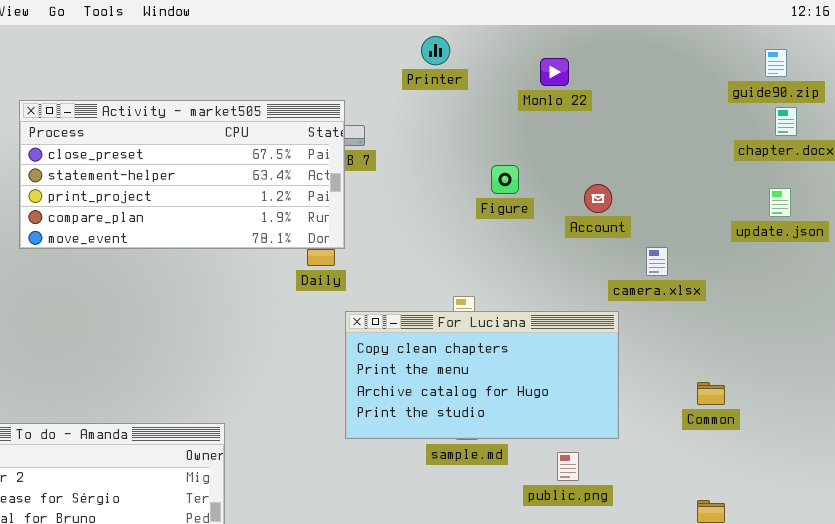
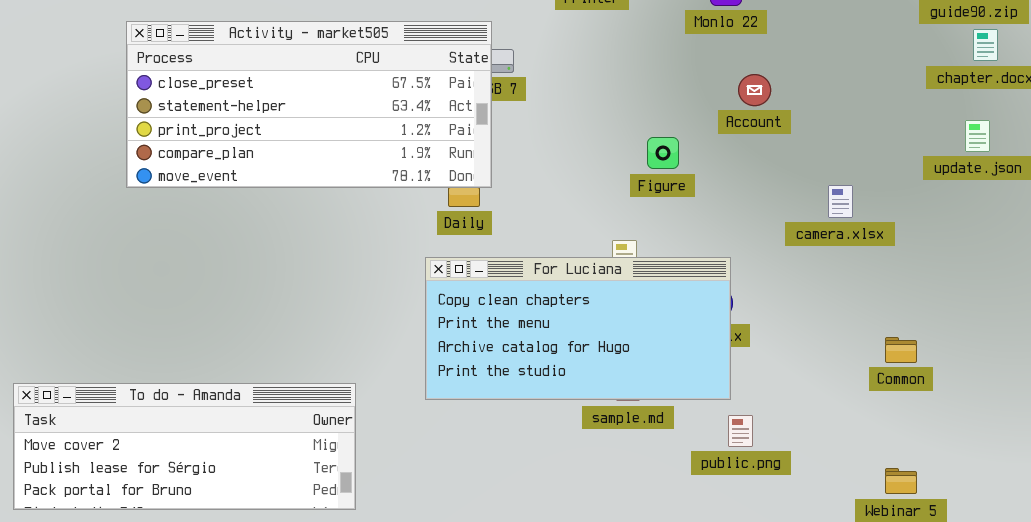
Figure: [491,165,519,194] -> [647,137,679,169], moved
Account: [584,184,612,213] -> [738,74,771,106], moved
For Luciana: [345,311,619,439] -> [425,257,731,400], moved

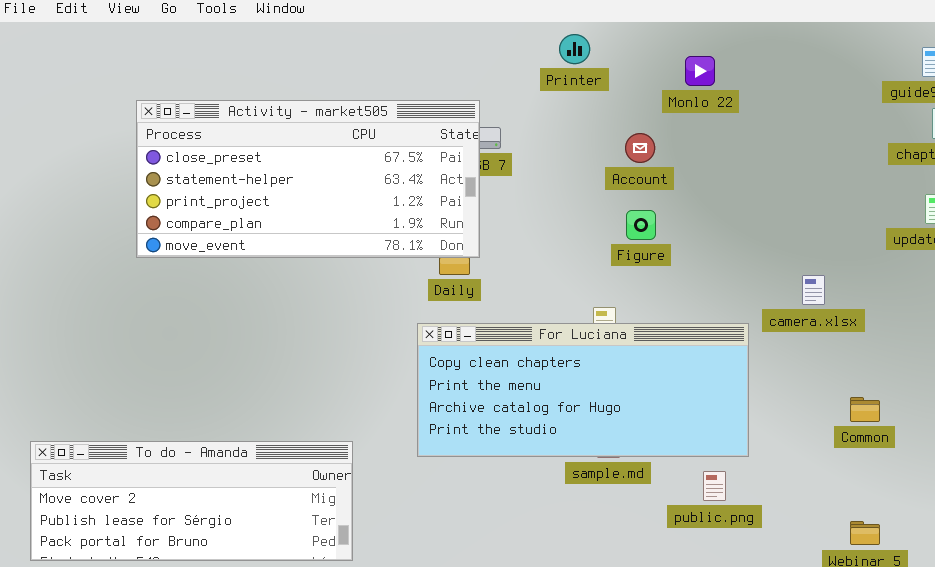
Account: [738,74,771,106] -> [625,133,655,163], moved
camera.xlsx: [828,185,853,218] -> [802,275,825,305], moved
For Luciana: [425,257,731,400] -> [417,323,749,457], resized

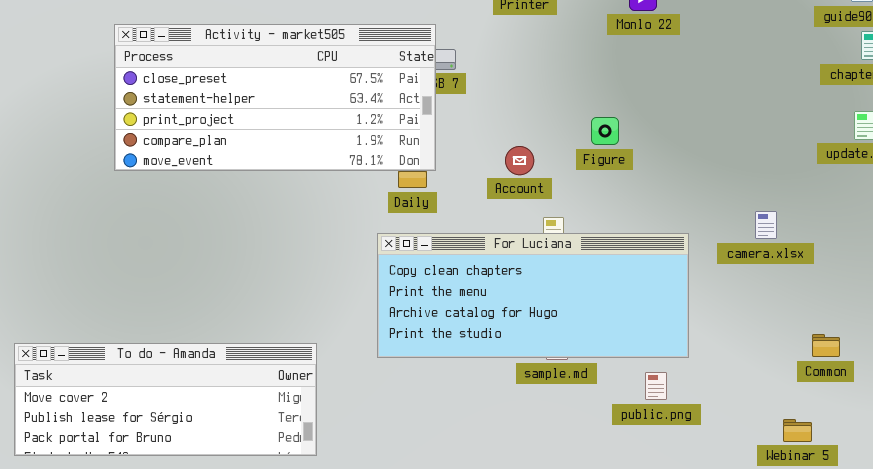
Account: [625,133,655,163] -> [505,146,534,175], moved
Figure: [626,210,656,240] -> [591,117,619,145], moved
camera.xlsx: [802,275,825,305] -> [755,211,777,239], moved
Common: [850,397,880,422] -> [812,334,840,357], moved

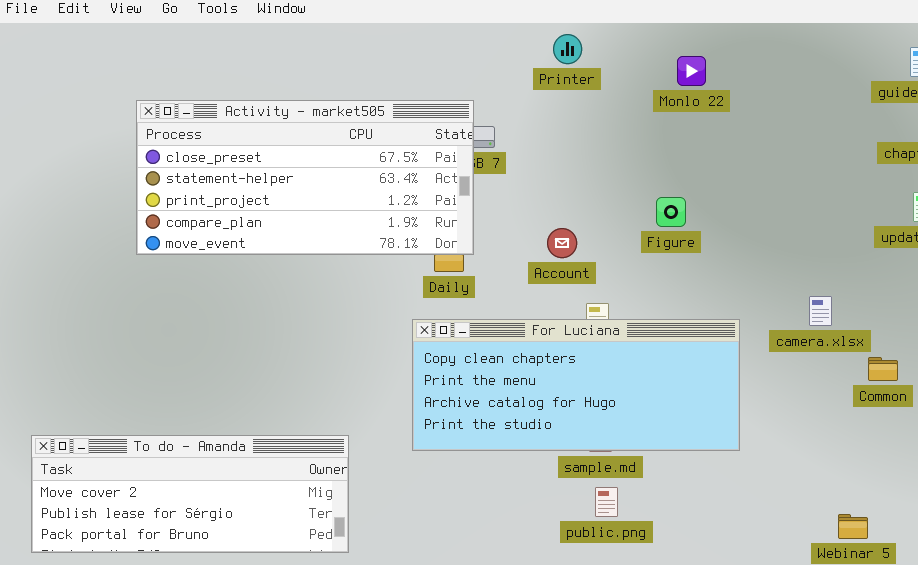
Figure: [591,117,619,145] -> [656,197,686,227], moved
Common: [812,334,840,357] -> [868,357,898,381], moved
public.png: [645,372,667,400] -> [595,487,618,517], moved

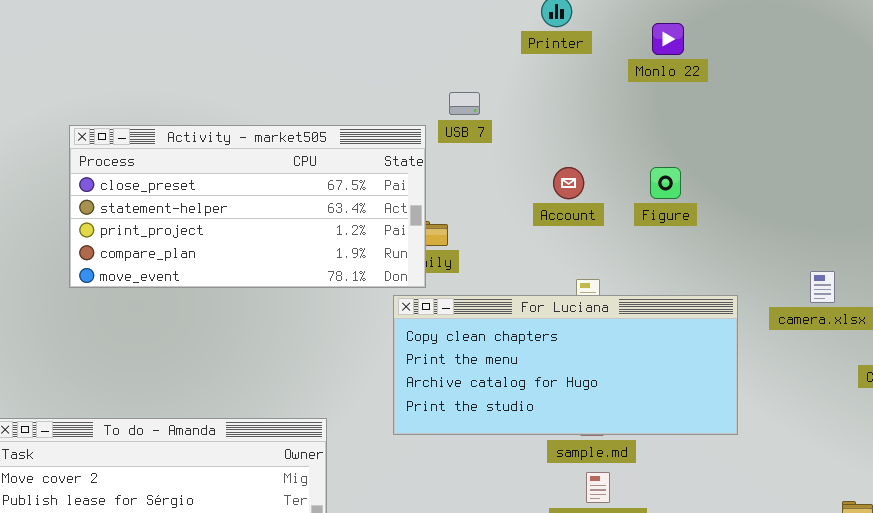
Monlo 22: [677,56,706,86] -> [652,23,684,55], moved
Activity - market505: [136,100,474,255] -> [69,125,426,288], moved
Account: [547,228,577,258] -> [553,167,584,199], moved

